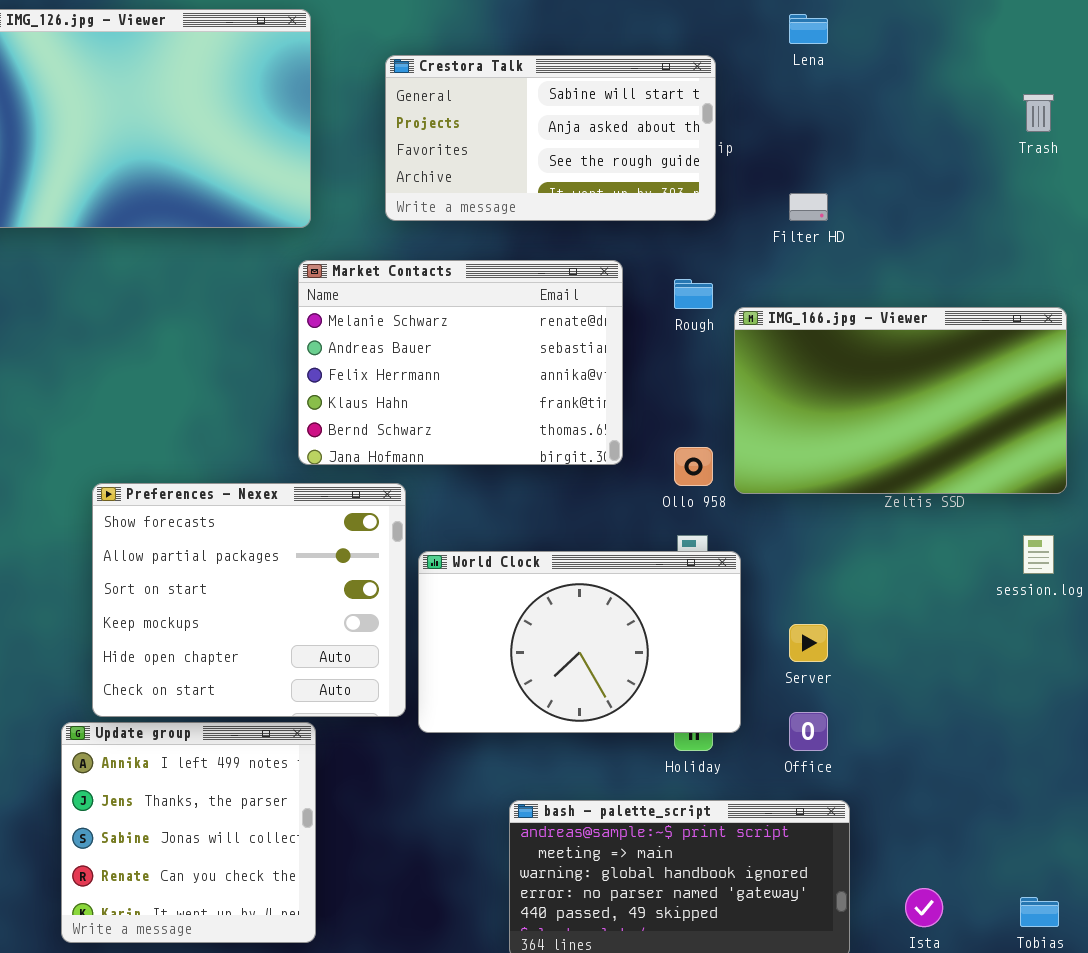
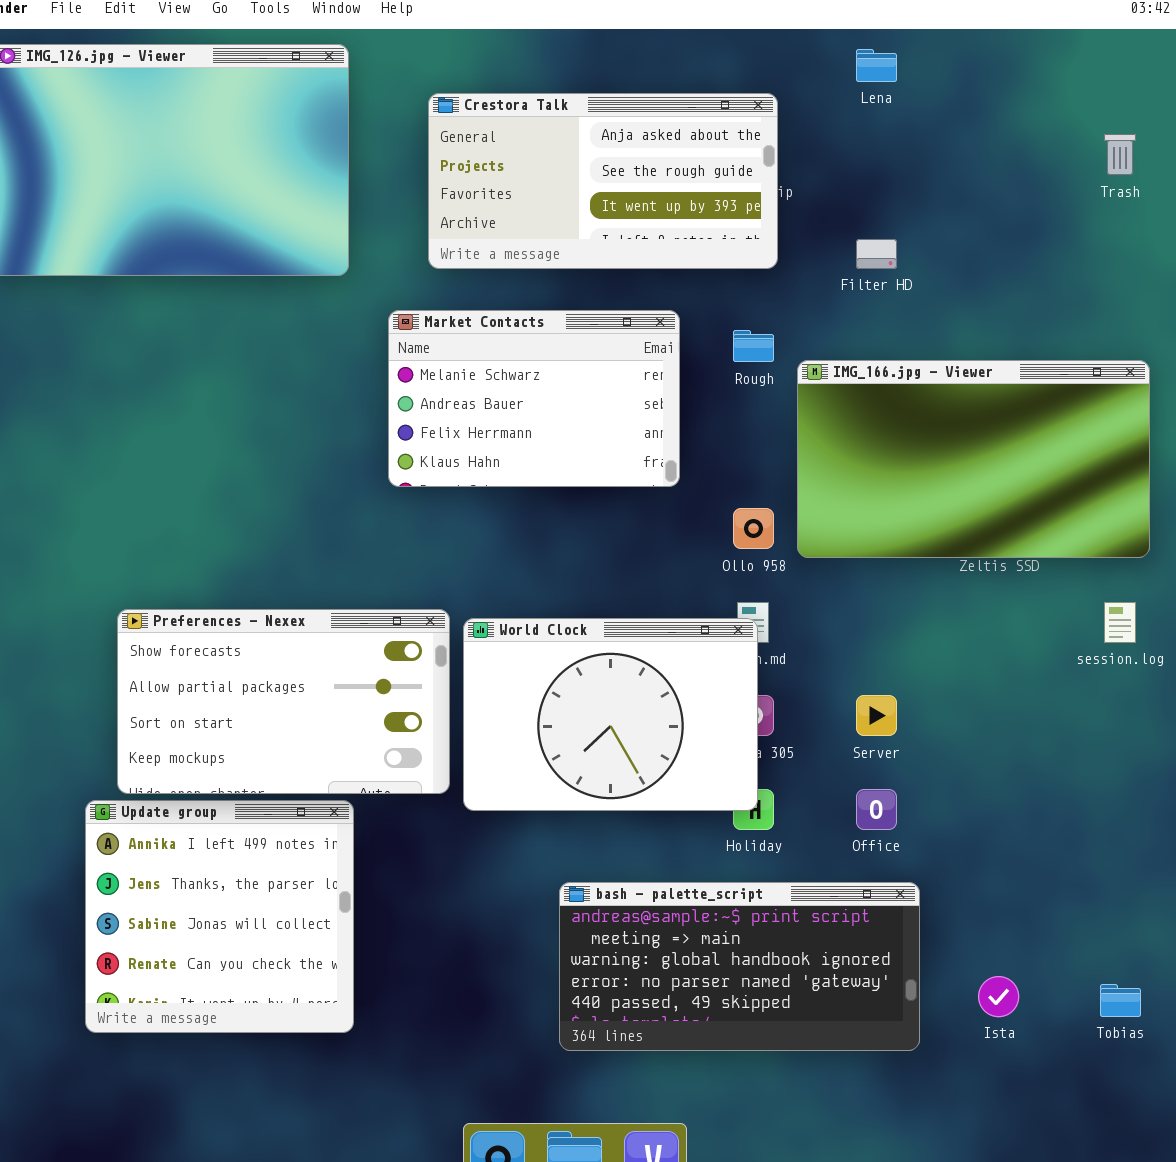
Crestora Talk: [385,55,716,221] -> [428,93,778,269], scrolled down 1 row
Market Contacts: [298,260,623,465] -> [388,310,680,487], resized
Preferences - Nexex: [92,483,406,717] -> [117,609,450,794], resized
World Clock: [418,551,741,733] -> [463,618,758,811], resized

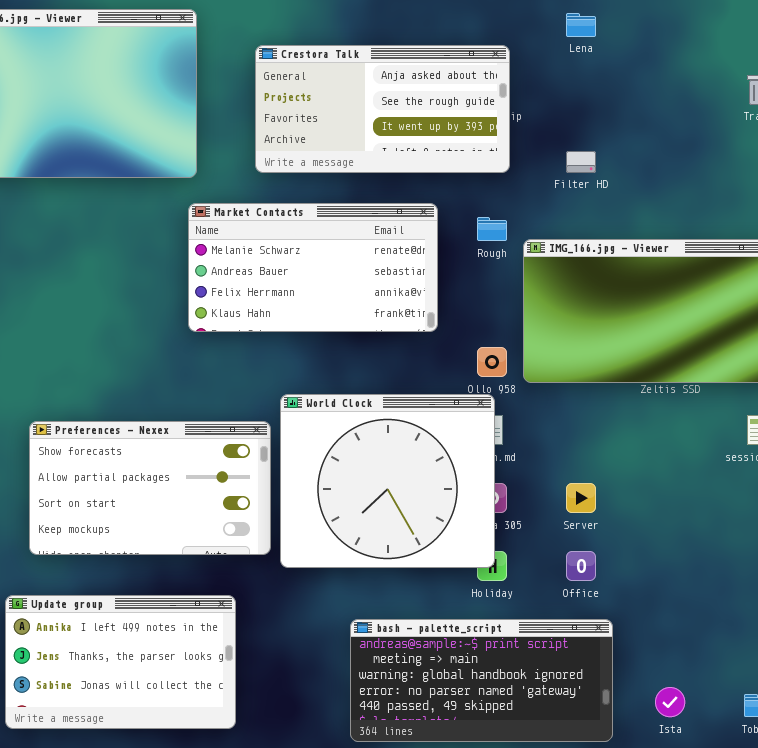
Market Contacts: [388,310,680,487] -> [188,203,438,332], resized
World Clock: [463,618,758,811] -> [280,394,495,568], resized
Update group: [85,800,354,1033] -> [5,595,236,729], resized

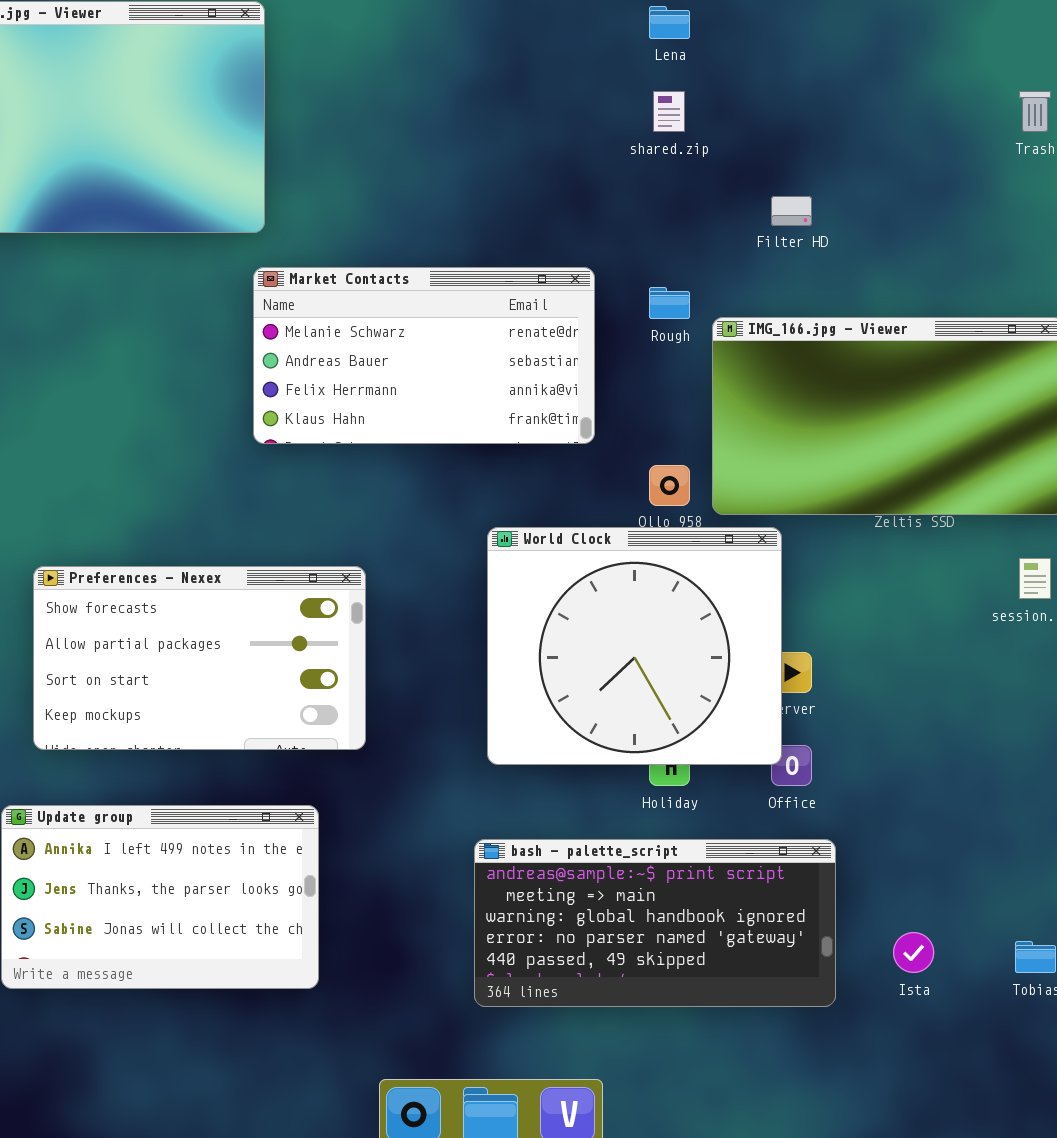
Lena: [566,13,596,37] -> [649,6,690,39], moved
Crestora Talk: [255,45,510,173] -> none, closed
World Clock: [280,394,495,568] -> [487,527,782,765], moved

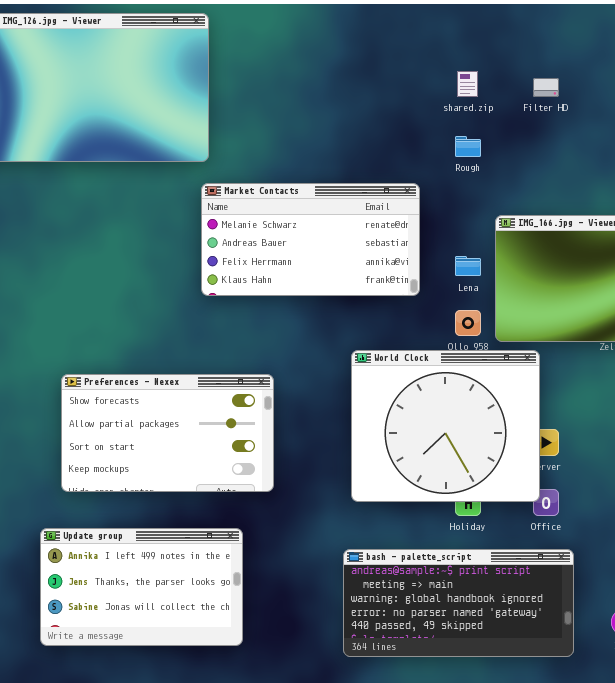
Lena: [649,6,690,39] -> [455,256,481,276], moved
Filter HD: [771,196,812,226] -> [533,78,559,97], moved
Rough: [649,287,690,319] -> [455,136,481,157], moved

